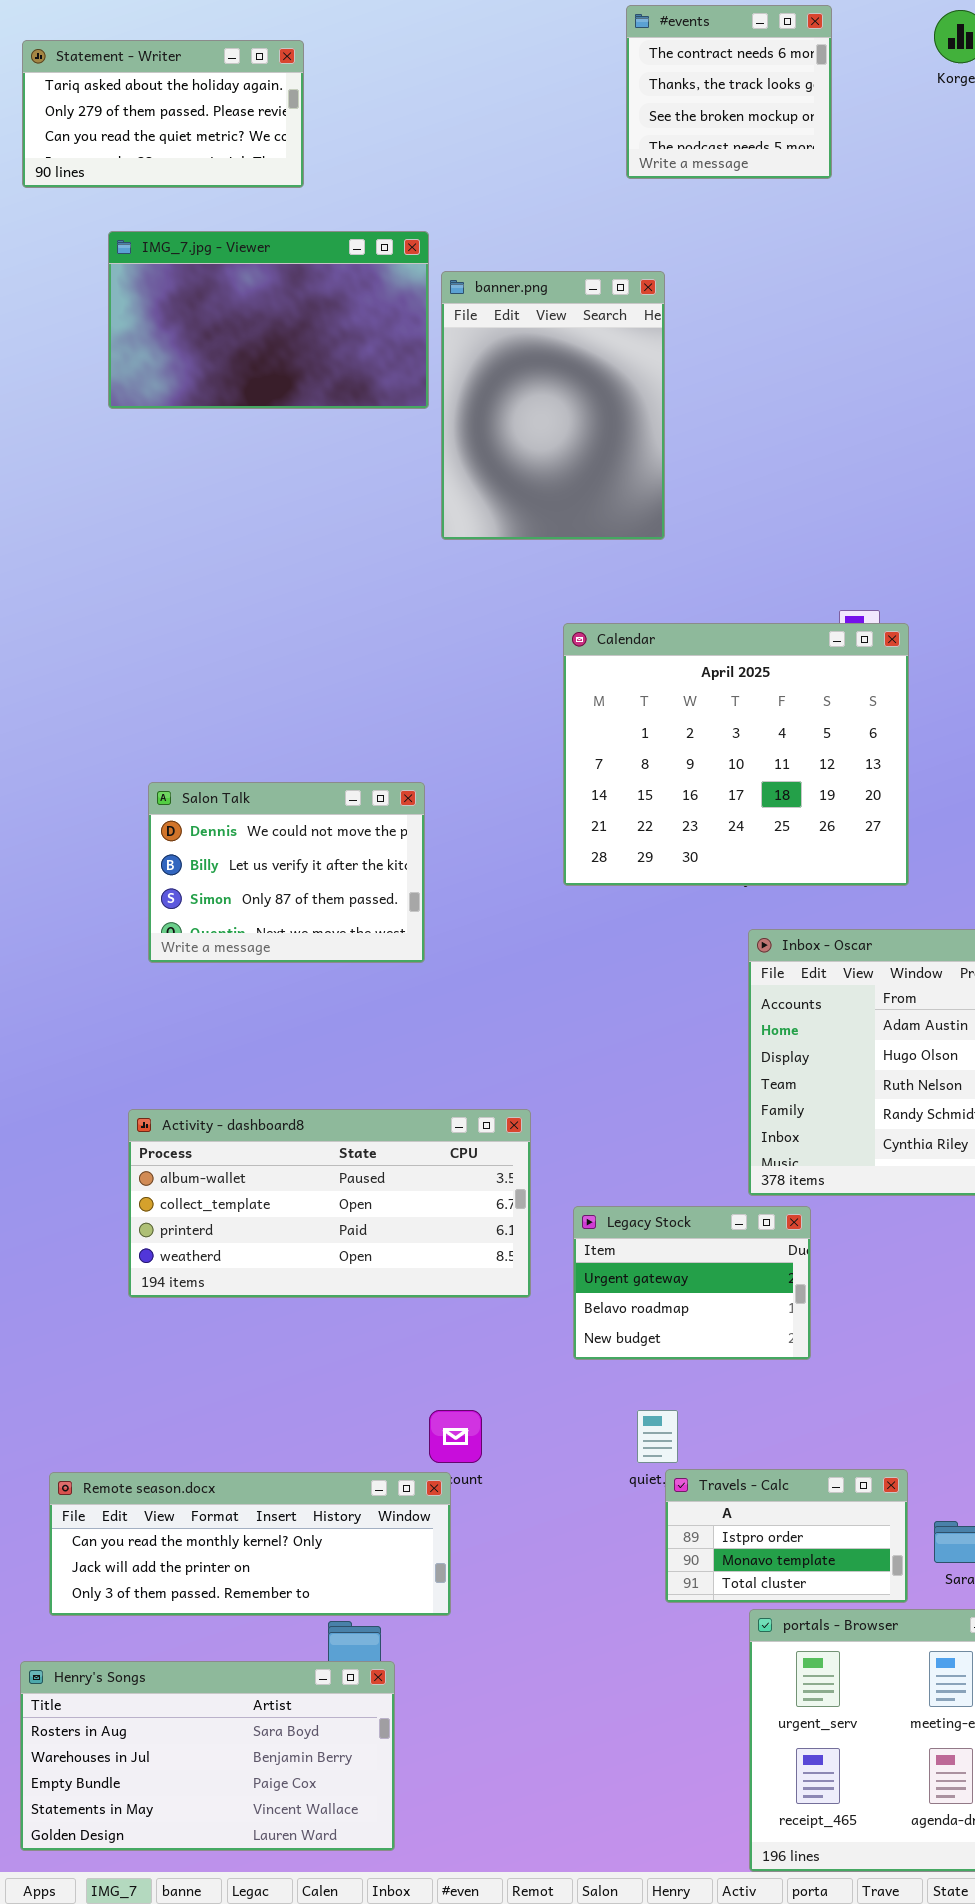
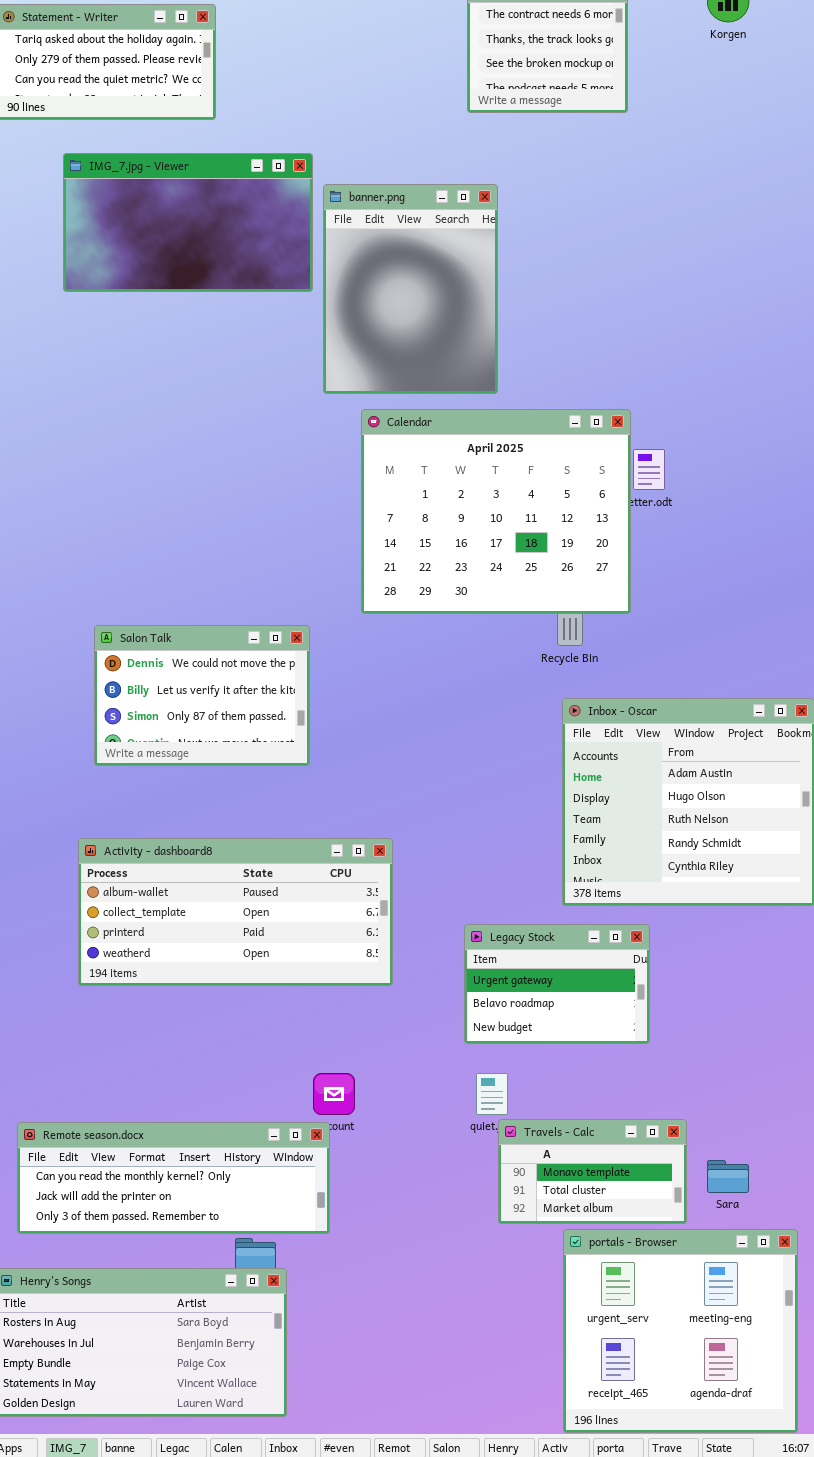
Calendar: [563,623,909,886] -> [361,409,631,614], moved
Salon Talk: [148,782,425,963] -> [94,625,310,766], moved
Legacy Stock: [573,1206,811,1360] -> [464,924,650,1044], moved
Travels - Calc: [665,1469,908,1603] -> [498,1119,687,1224], scrolled down 1 row

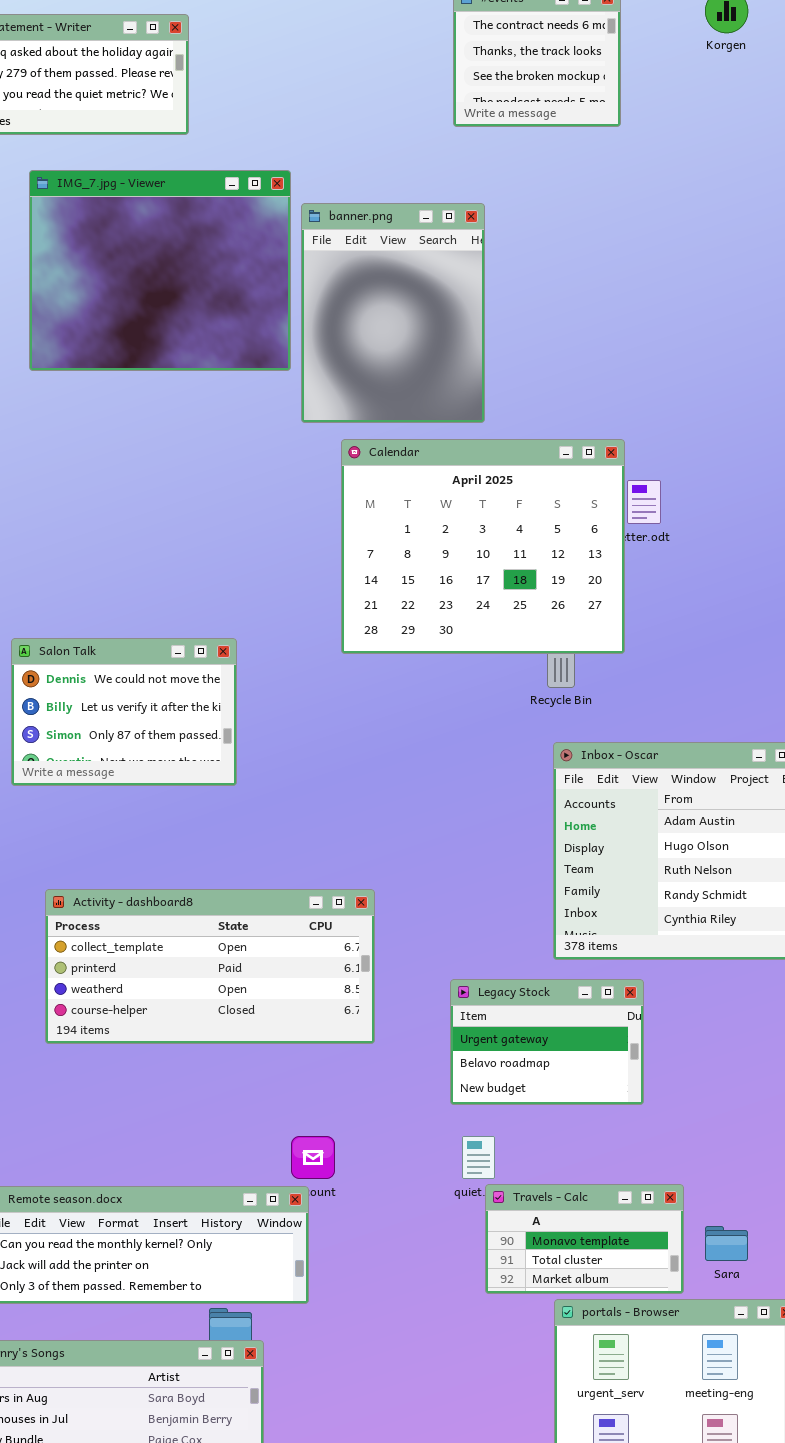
IMG_7.jpg - Viewer: [63,153,313,292] -> [29,170,291,371], resized
Salon Talk: [94,625,310,766] -> [11,638,237,786], moved
Activity - dashboard8: [78,838,393,986] -> [45,889,375,1044], scrolled down 1 row

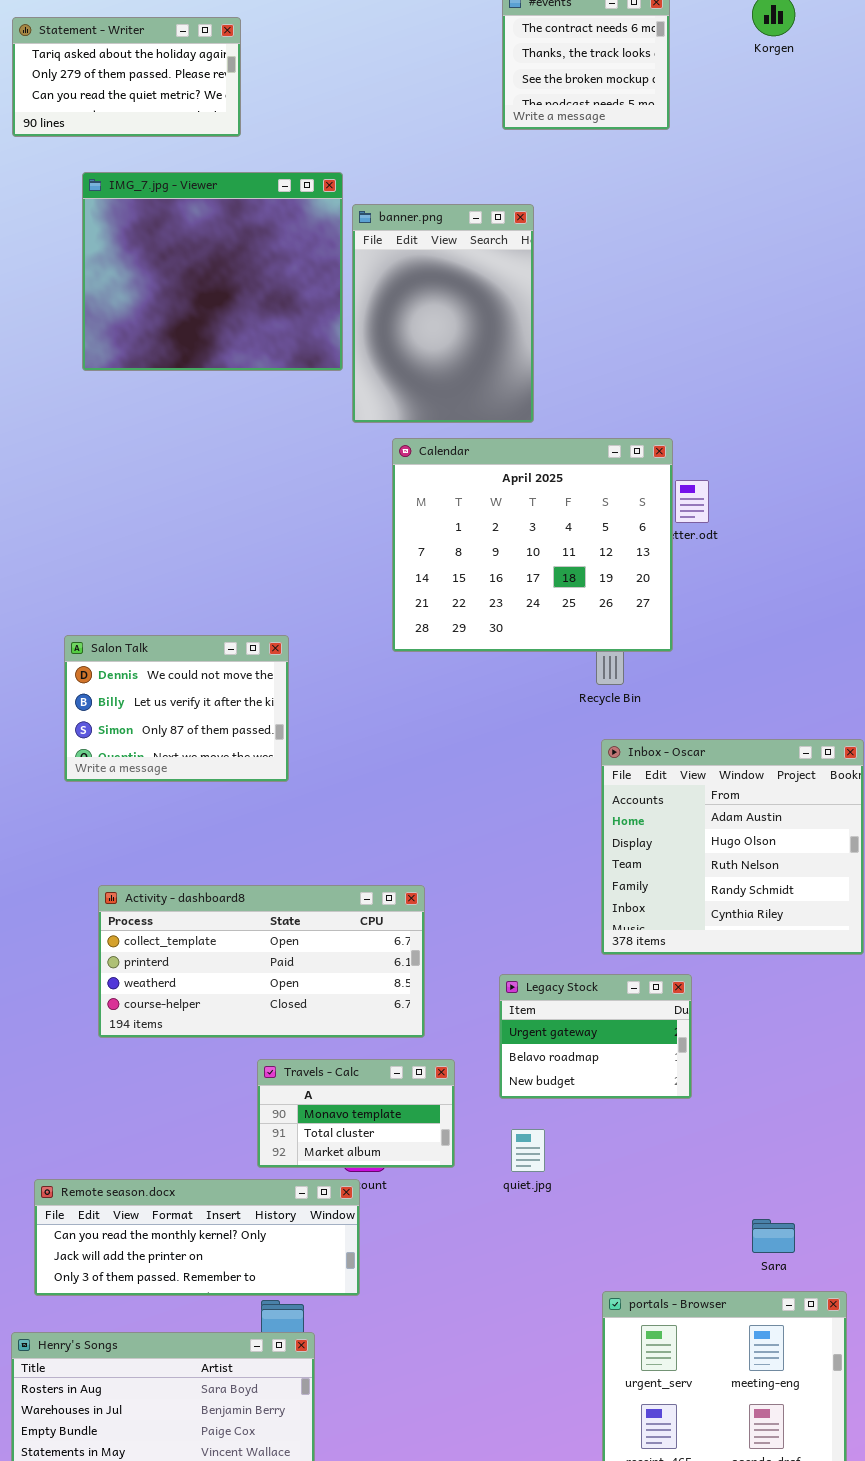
Travels - Calc: [485,1184,684,1294] -> [257,1059,455,1168], moved

